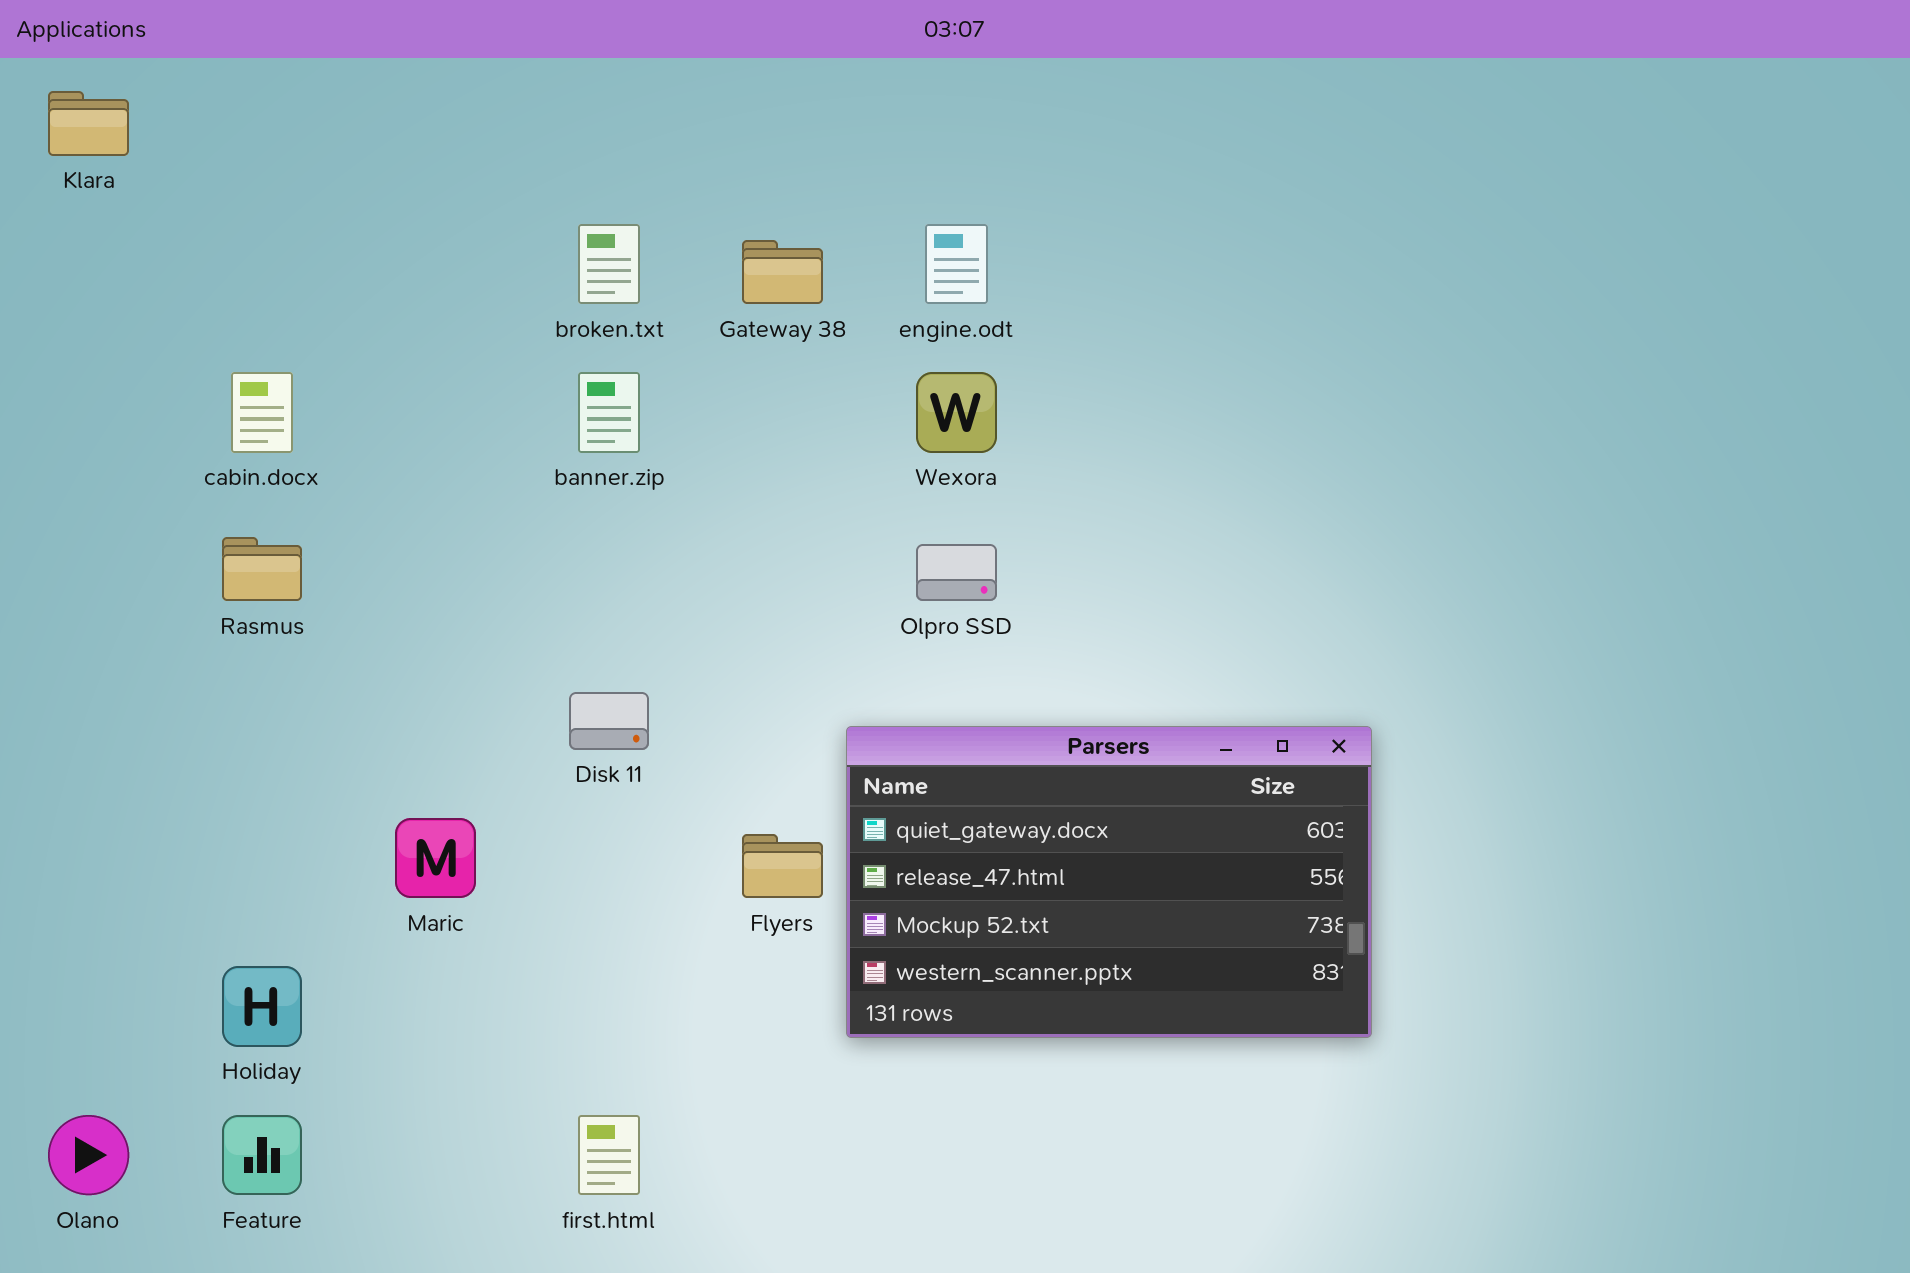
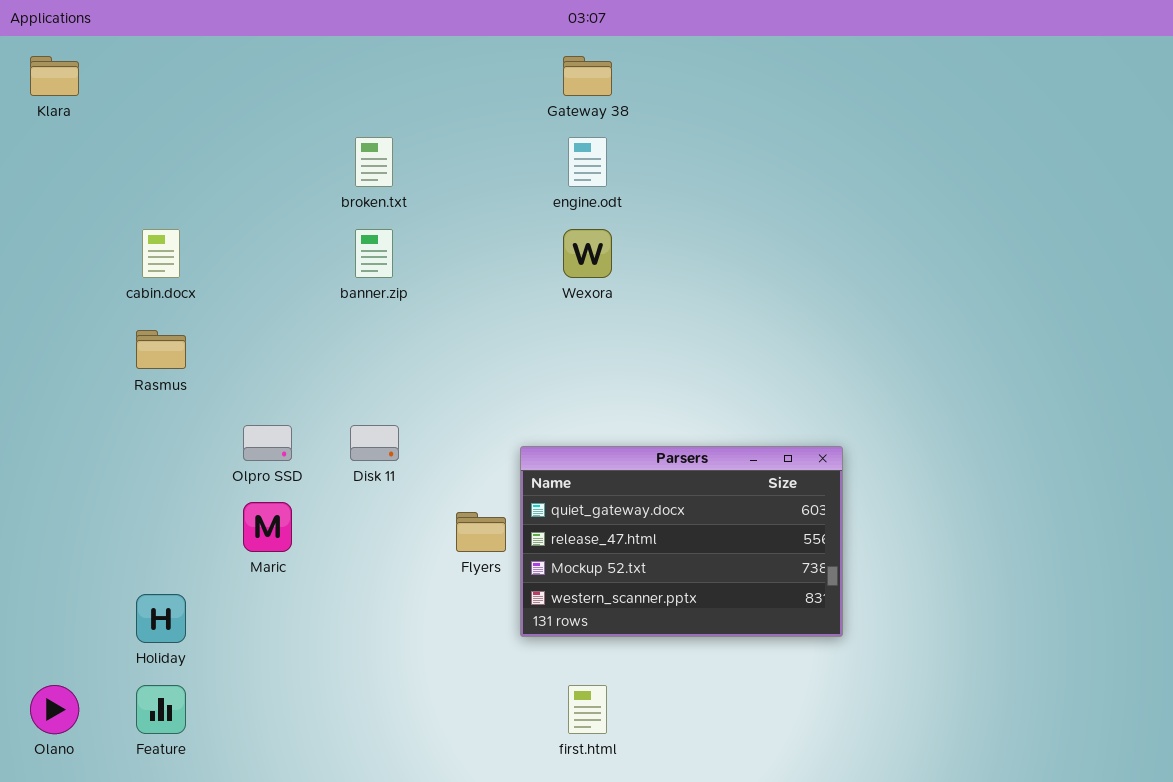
Gateway 38: [742,240,823,304] -> [563,56,612,96], moved
Olpro SSD: [916,544,997,601] -> [243,425,292,461], moved
first.html: [578,1115,640,1195] -> [568,685,607,734], moved

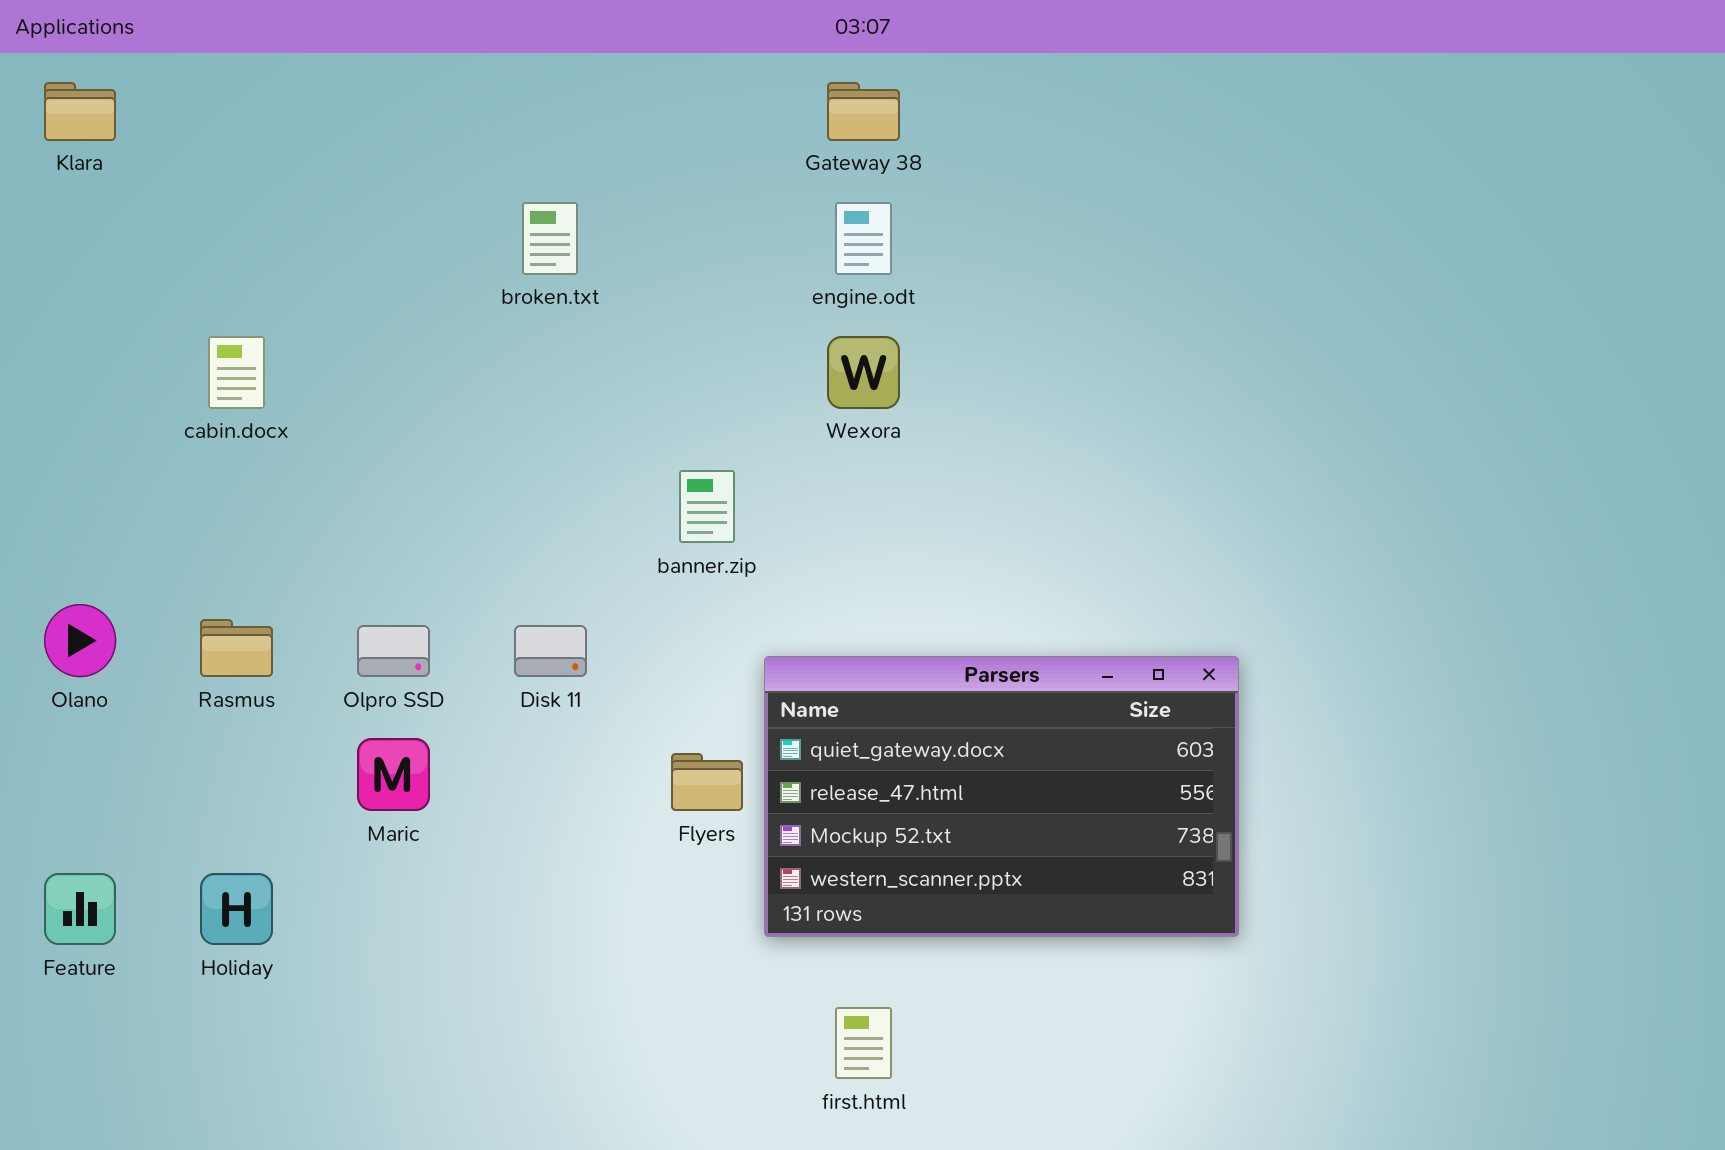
banner.zip: [355,229,393,278] -> [679,470,735,543], moved
Rasmus: [136,330,186,369] -> [200,619,273,677], moved
Olano: [30,685,79,734] -> [44,604,116,677], moved
Feature: [136,685,186,734] -> [44,873,116,945], moved

